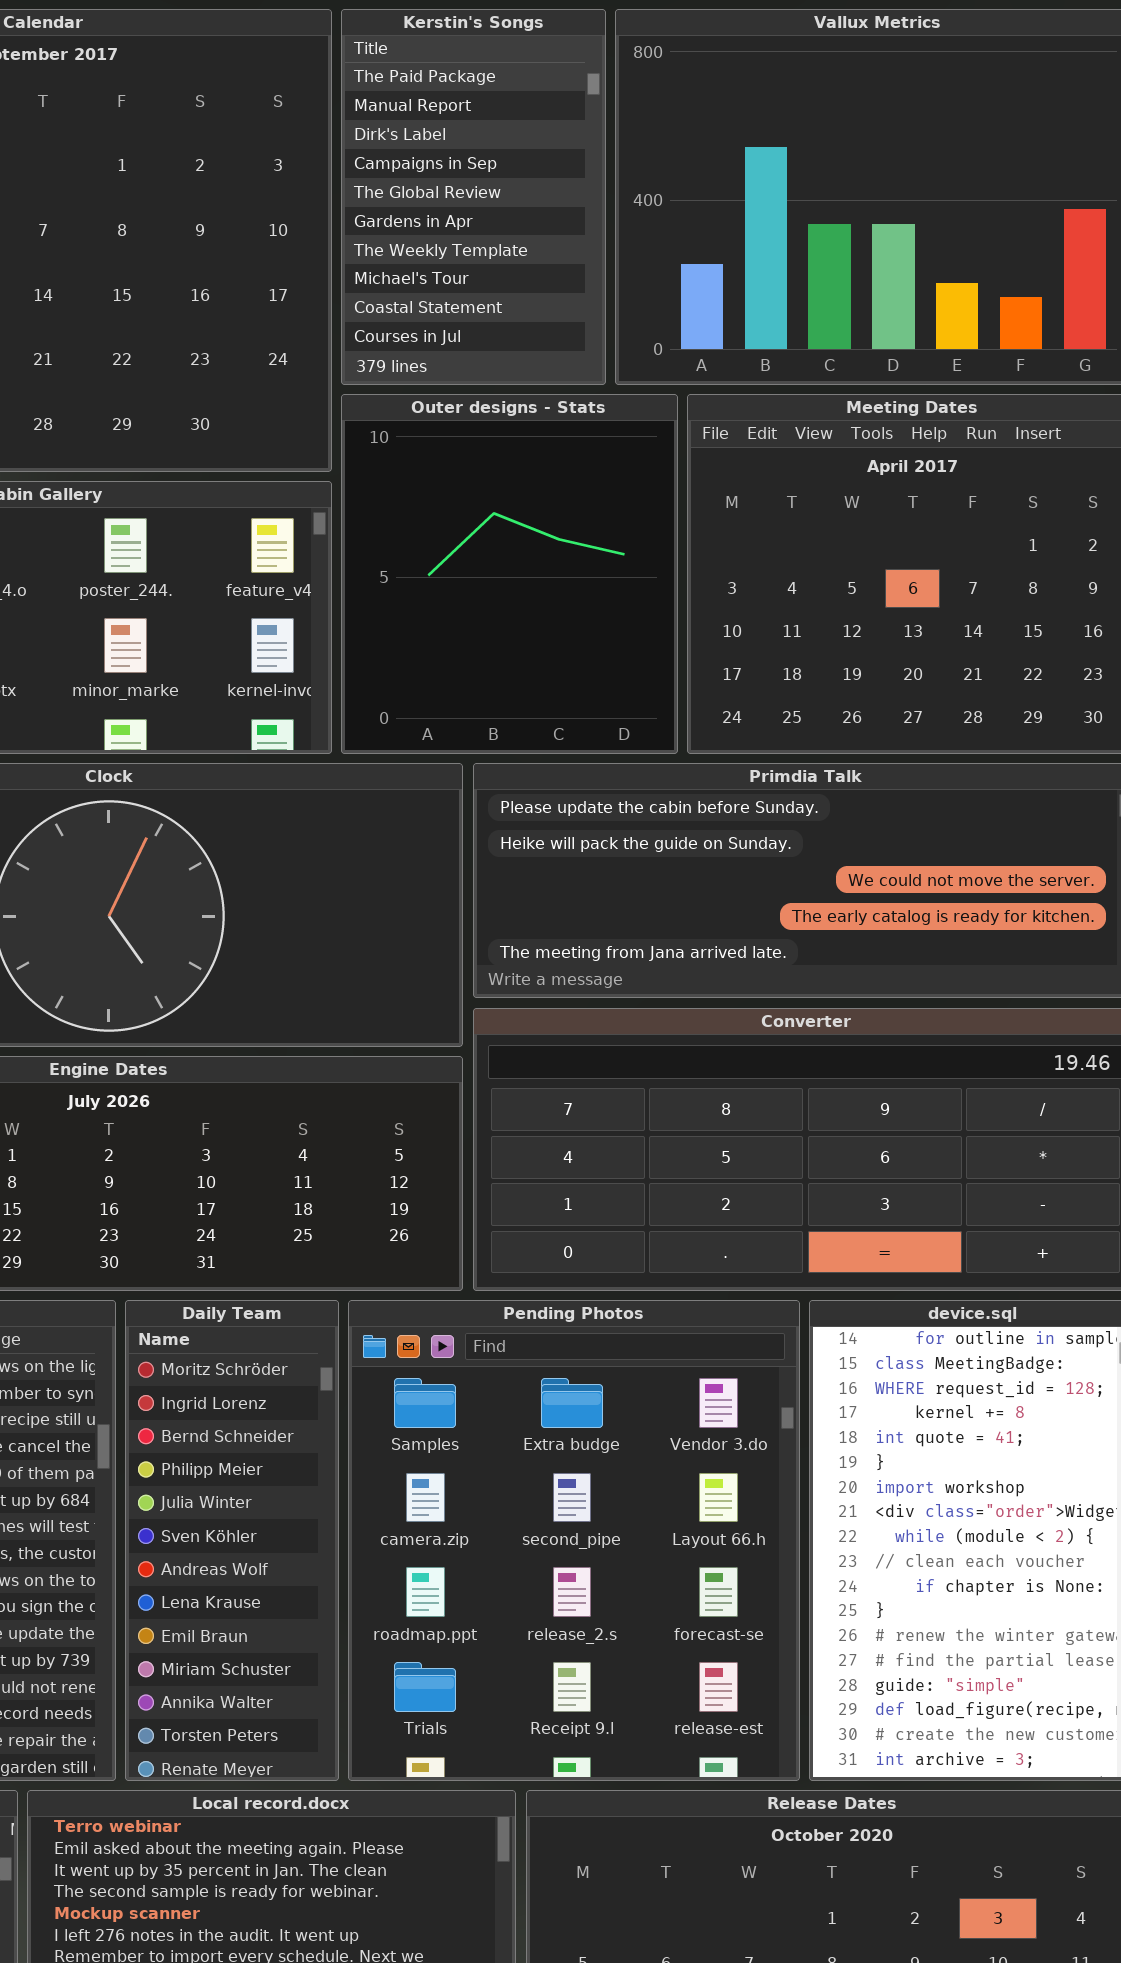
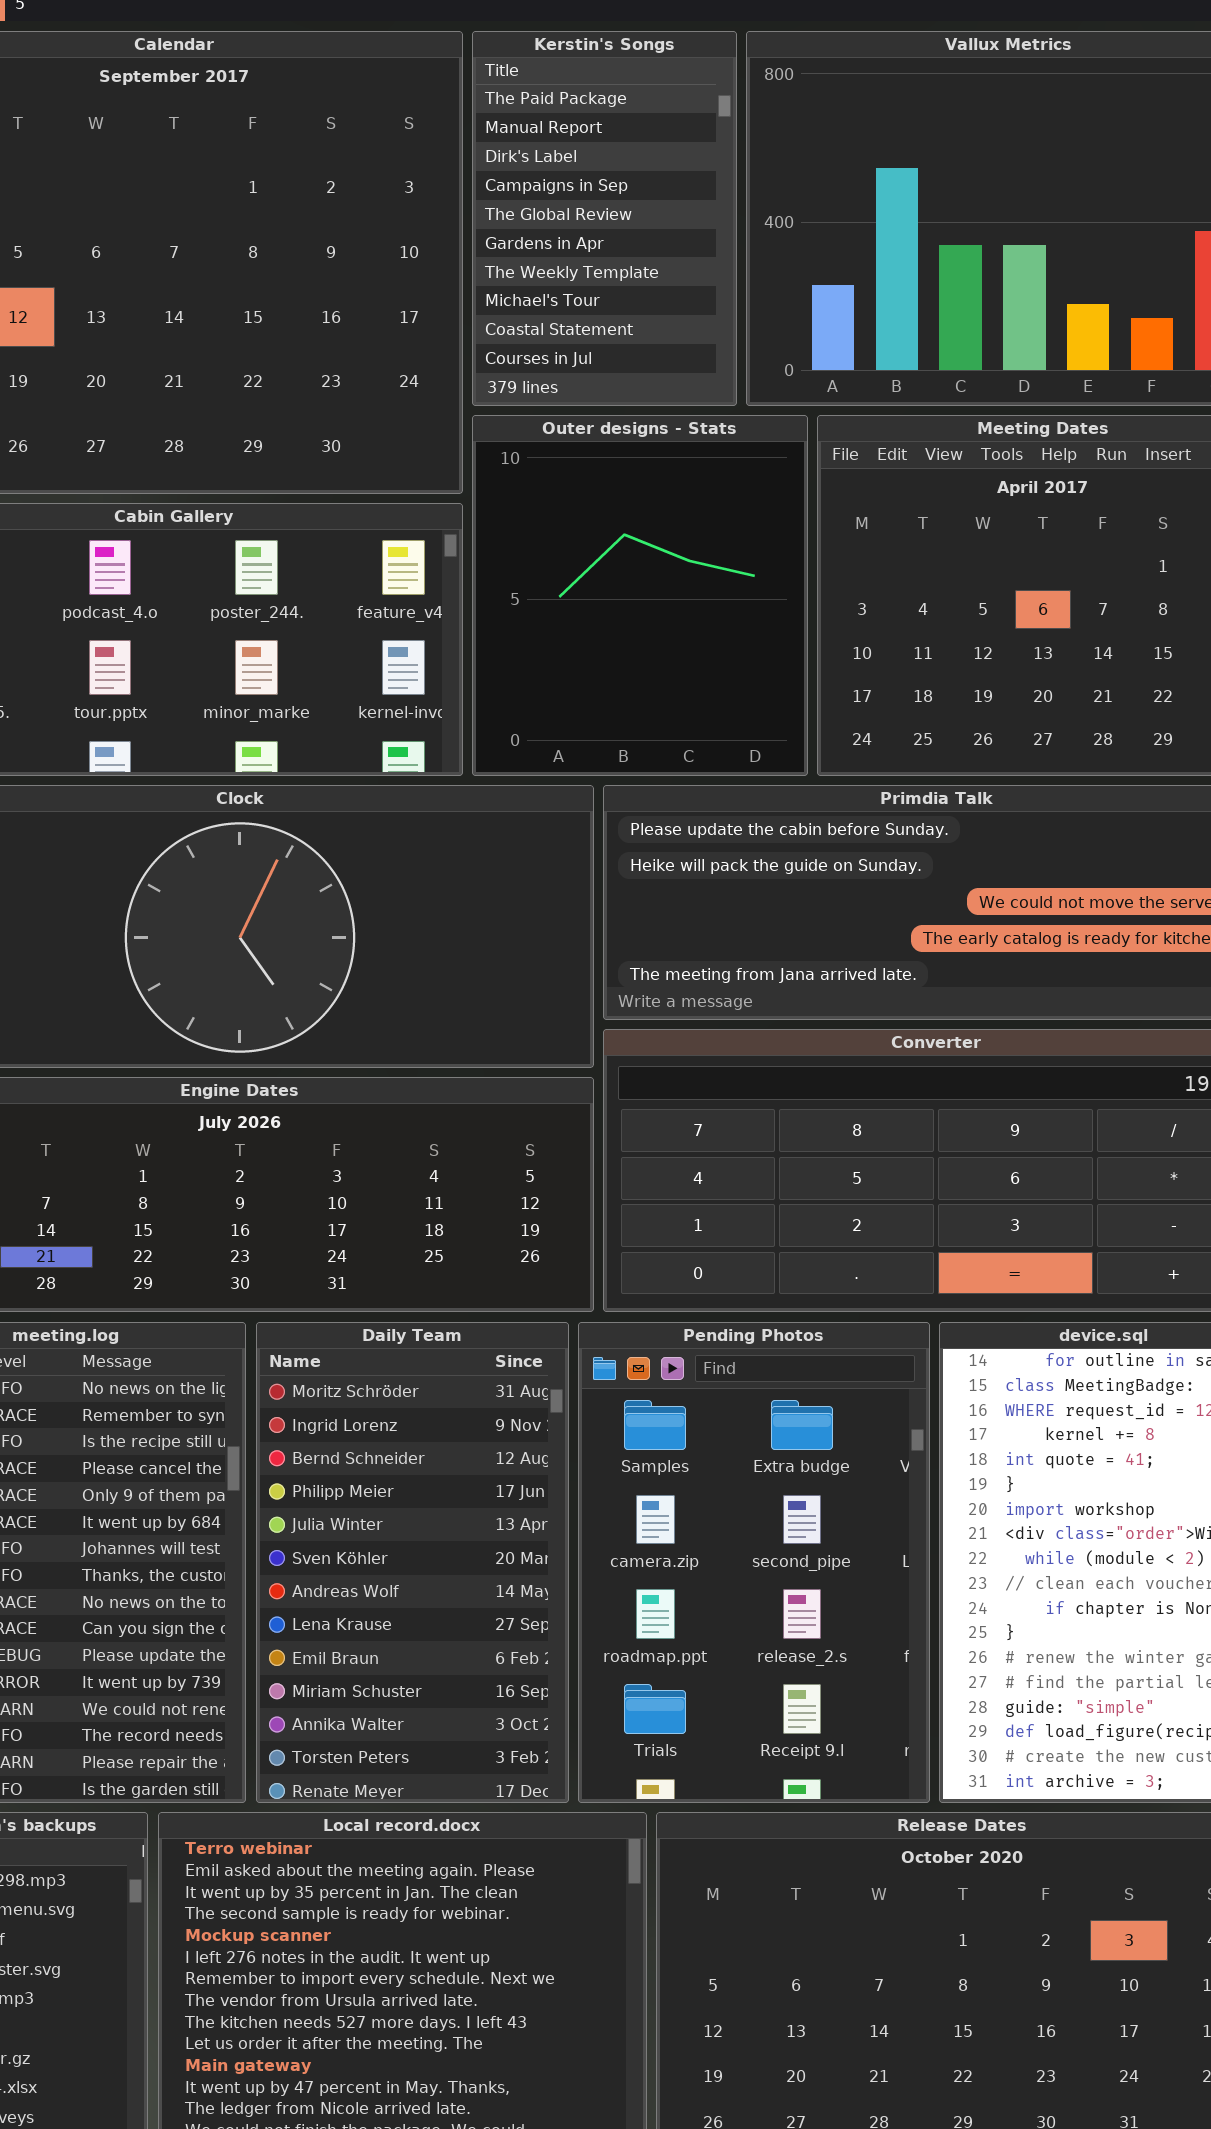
Daily Team: [125,1300,339,1781] -> [256,1322,569,1803], resized
Pending Photos: [348,1300,800,1781] -> [578,1322,930,1803], resized

